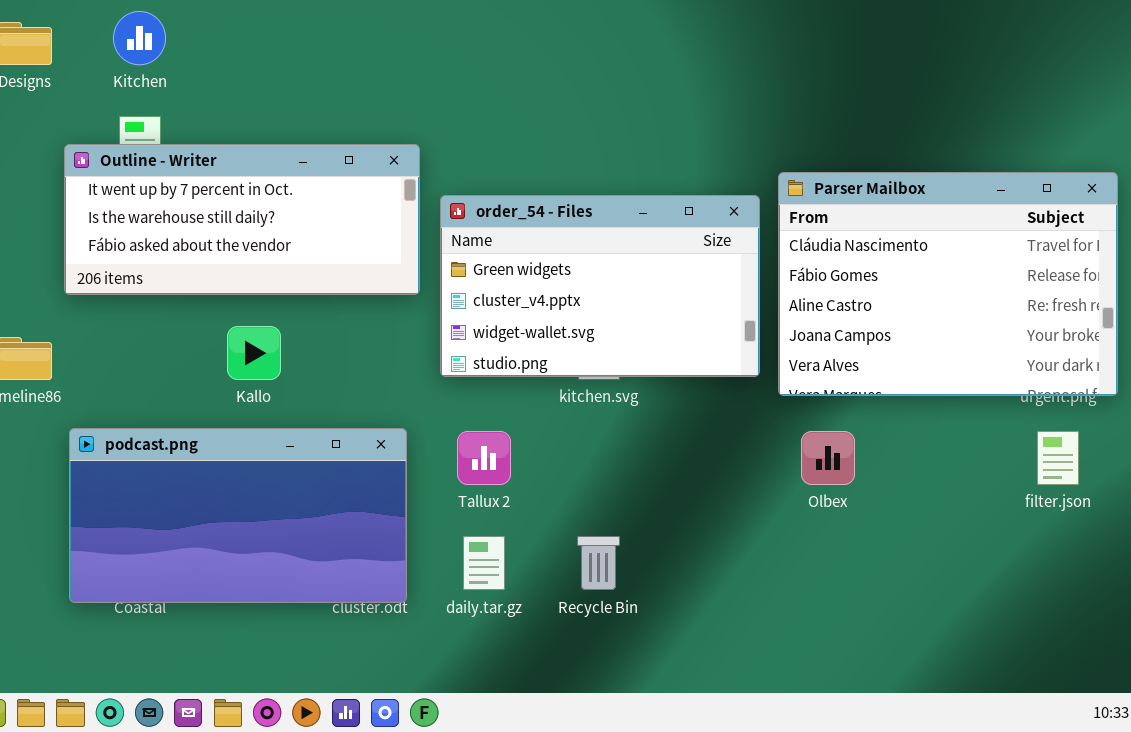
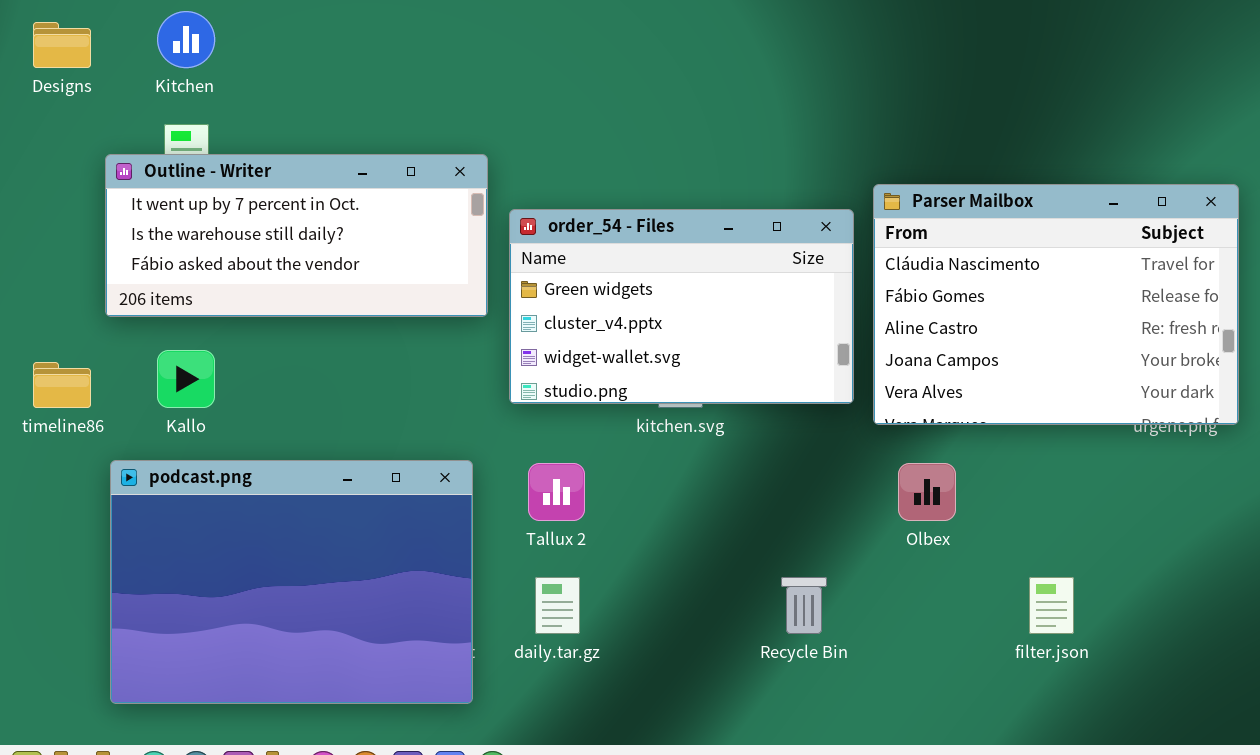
Kallo: [227,326,281,380] -> [157,350,215,408], moved
podcast.png: [69,428,407,603] -> [110,460,473,704], resized
filter.json: [1037,431,1079,485] -> [1029,577,1074,634], moved
Recycle Bin: [577,536,620,590] -> [781,577,827,634], moved

